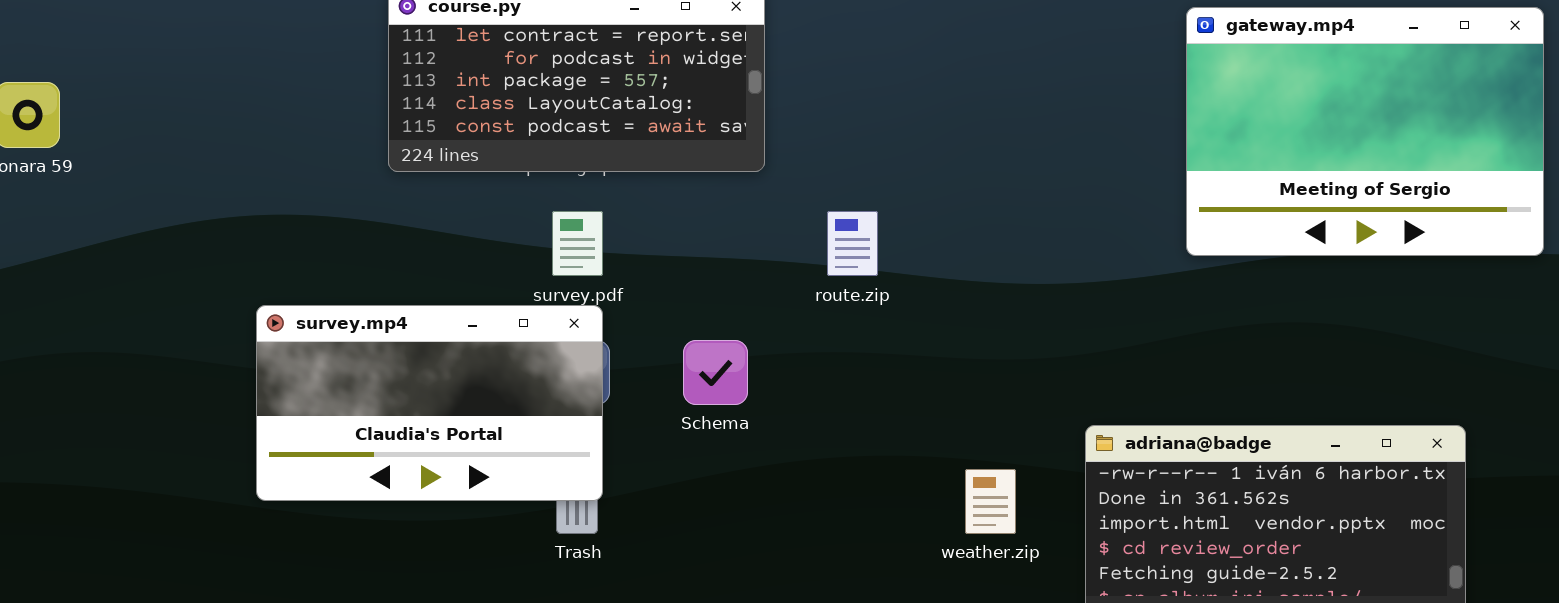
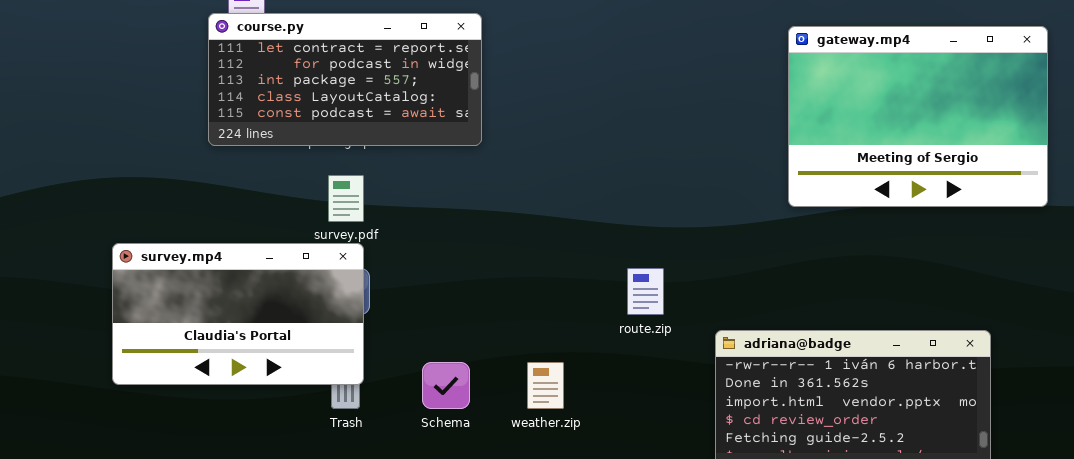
route.zip: [827,211,878,276] -> [627,268,664,315], moved
Schema: [683,340,748,405] -> [422,362,470,409], moved
weather.zip: [965,469,1016,534] -> [527,362,564,409], moved

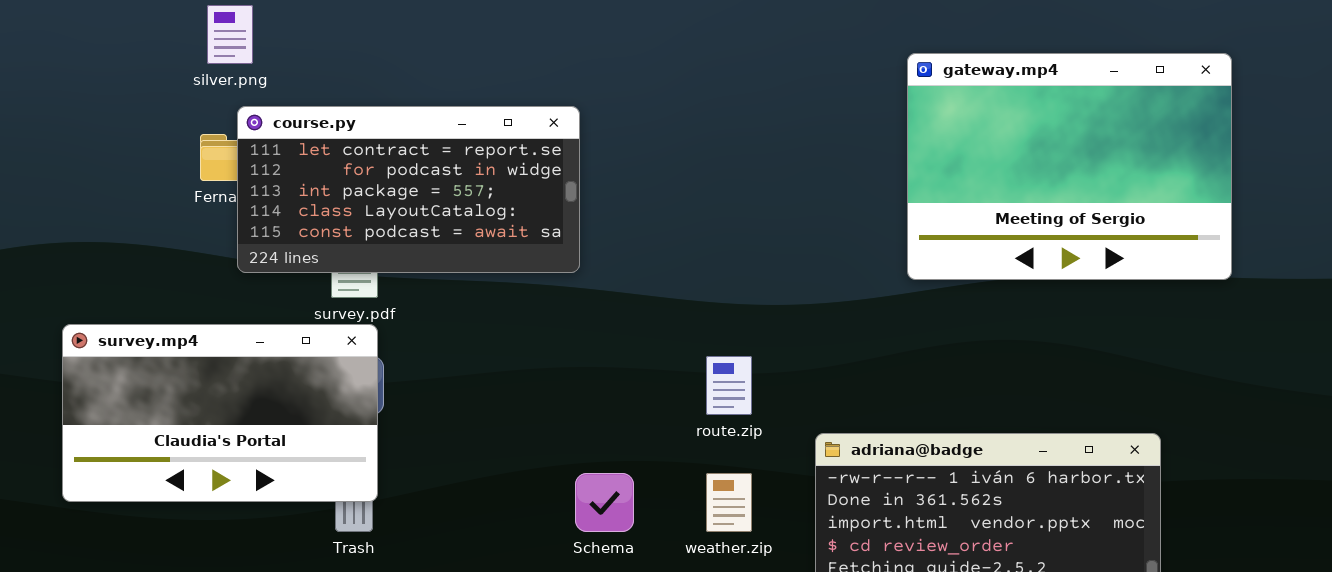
course.py: [208,13,482,146] -> [237,106,580,273], moved
Schema: [422,362,470,409] -> [575,473,634,532], moved
weather.zip: [527,362,564,409] -> [706,473,752,532], moved

